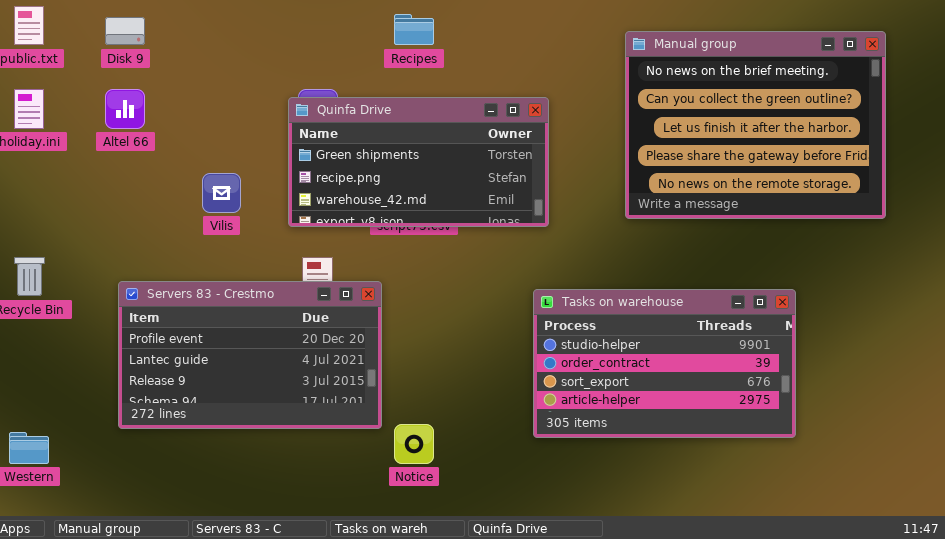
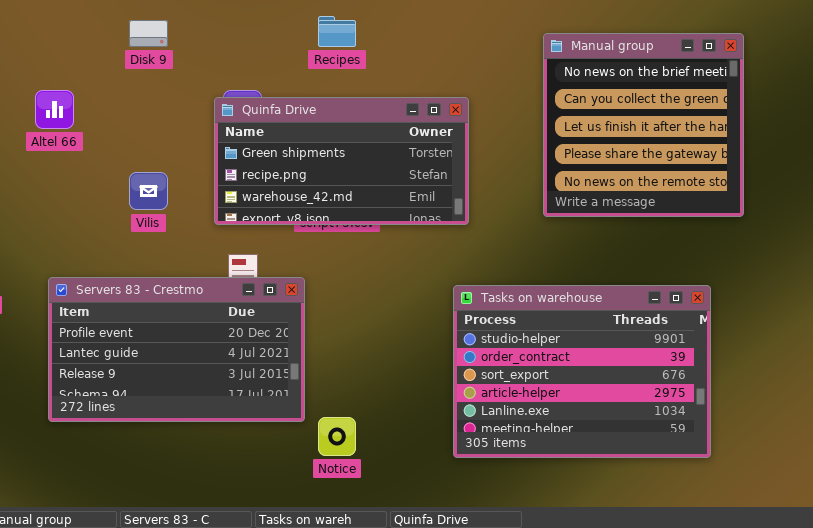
Disk 9: [105,17,145,45] -> [129,20,168,47], moved
Manual group: [625,31,886,219] -> [543,33,744,217], resized
Tasks on warehouse: [533,289,796,438] -> [453,285,711,458], resized

